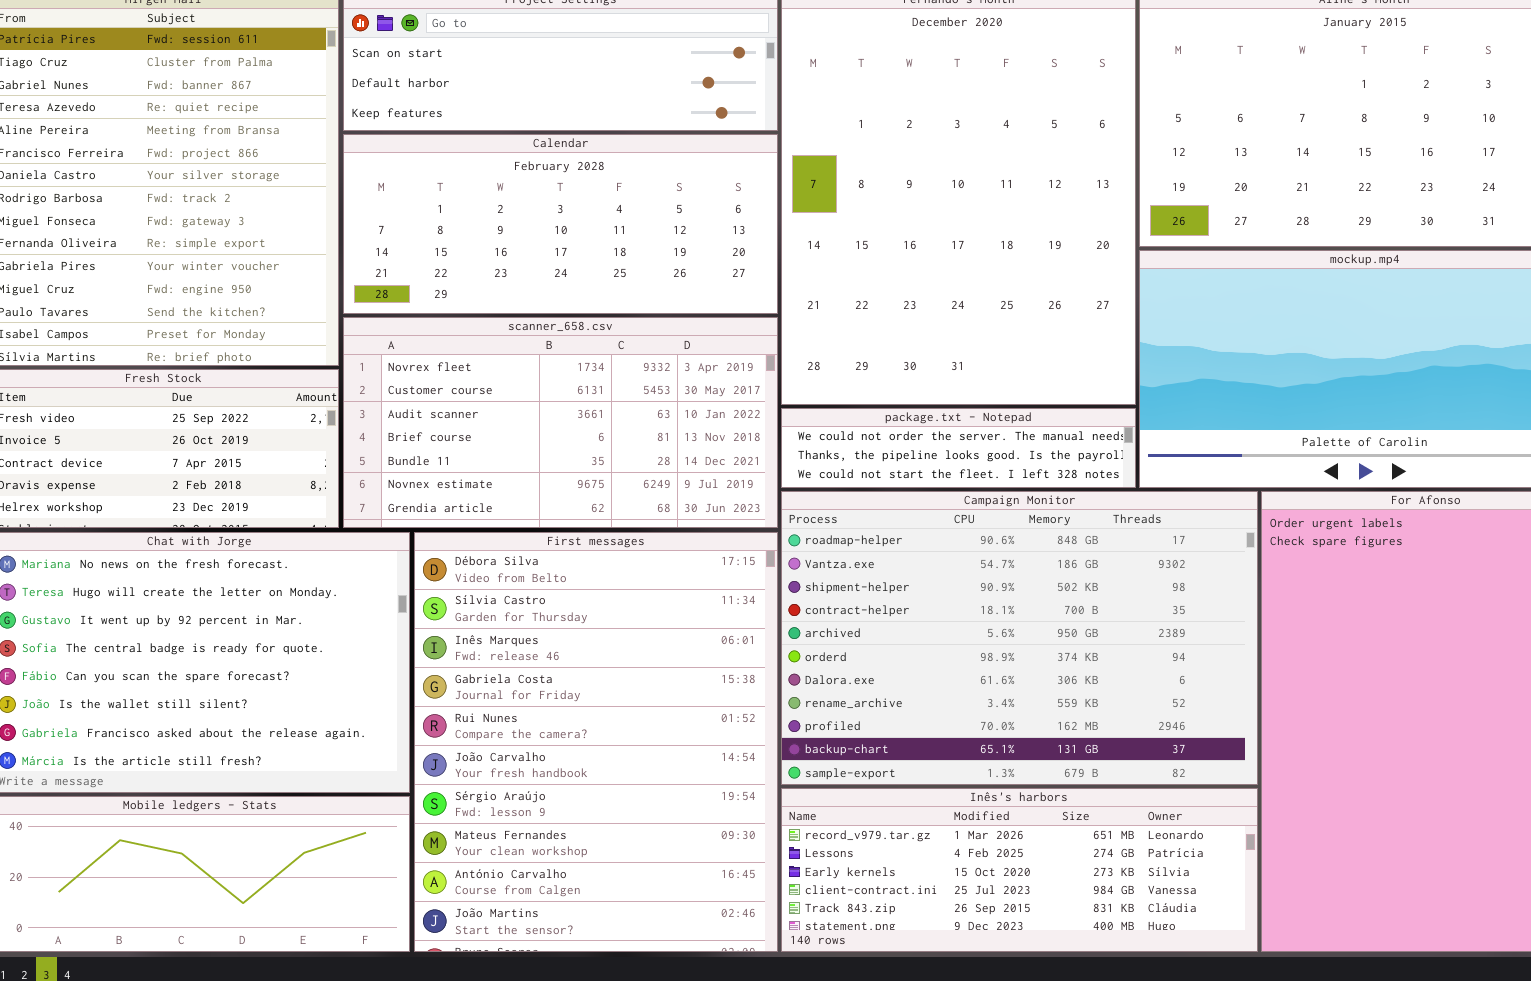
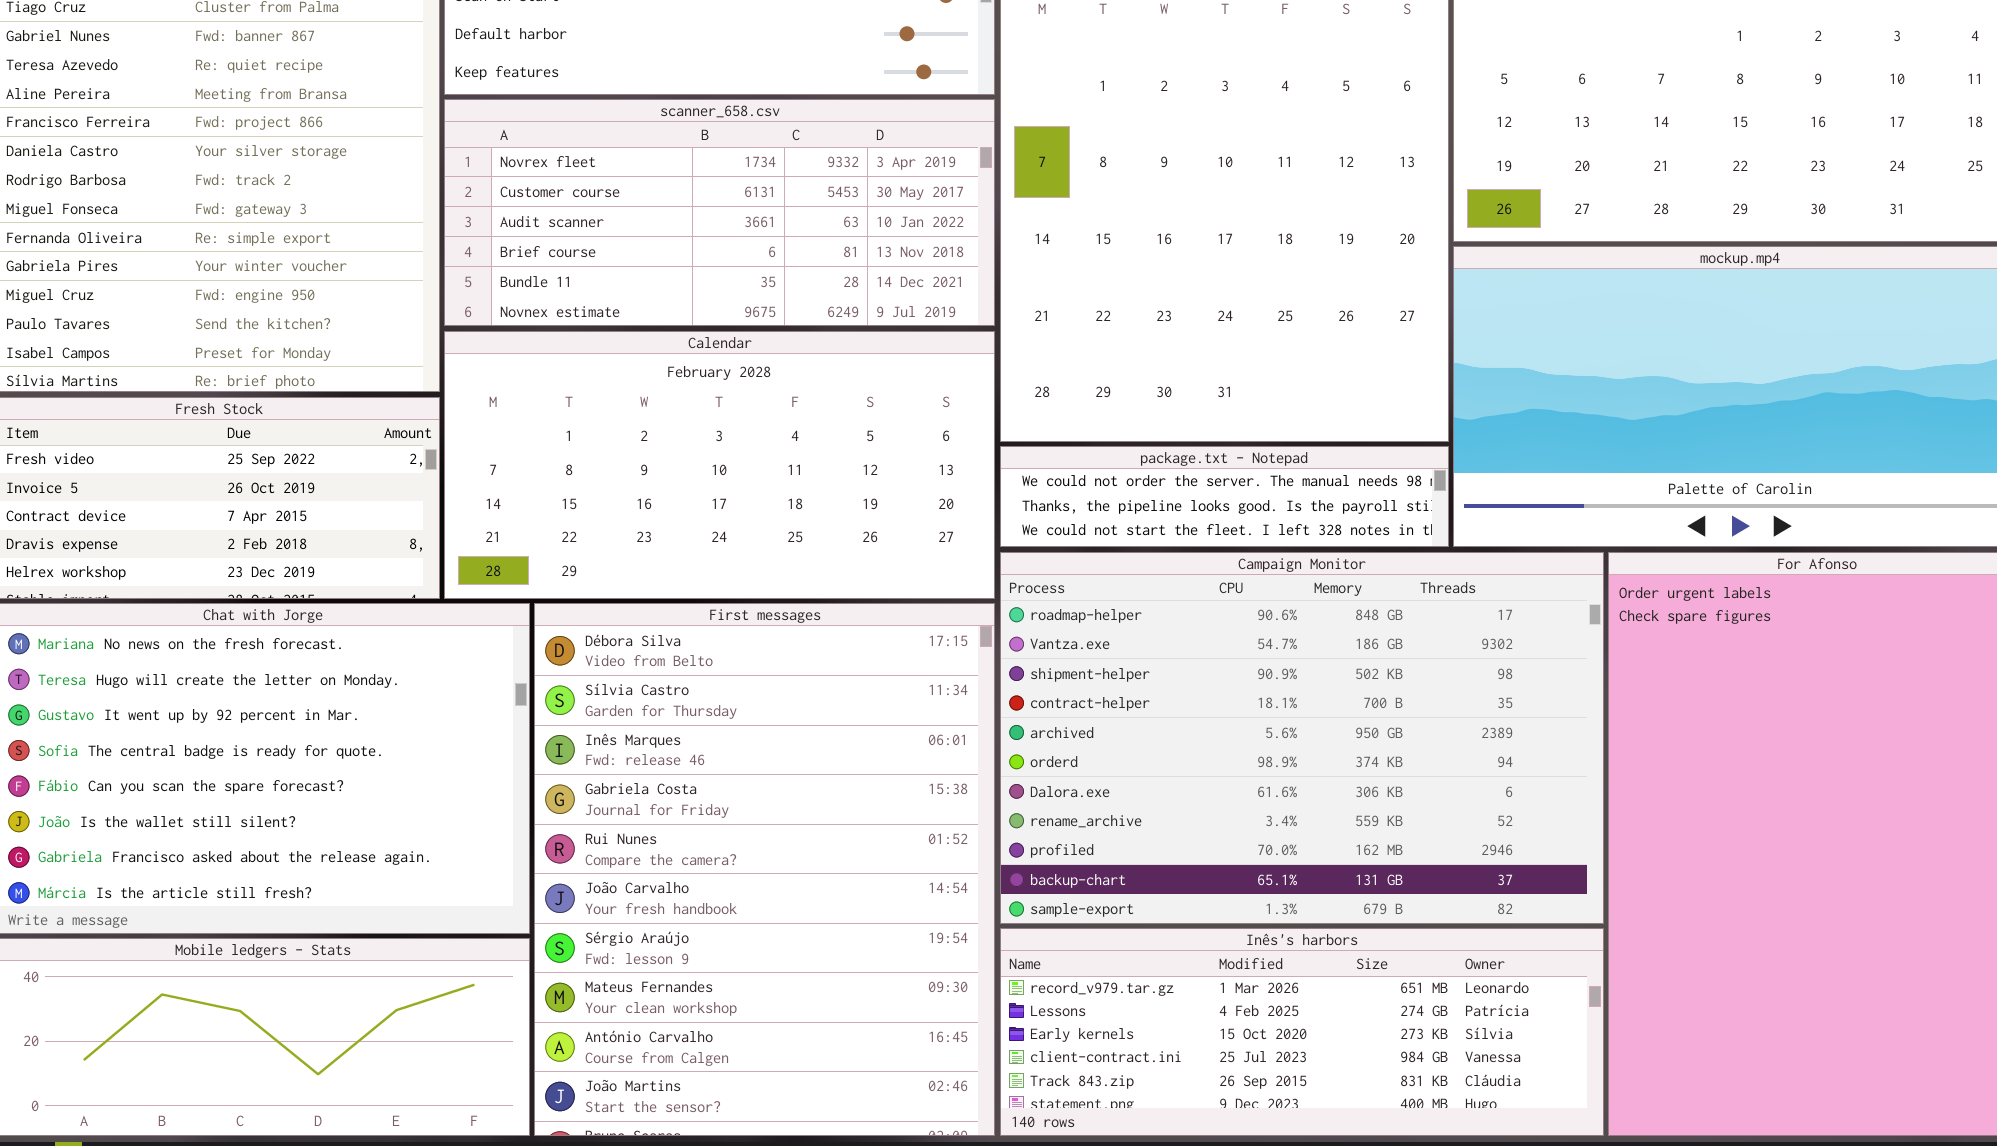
Calendar: [343,134,778,314] -> [444,331,995,599], moved, resized
scanner_658.csv: [343,317,778,528] -> [444,99,995,326], moved, resized

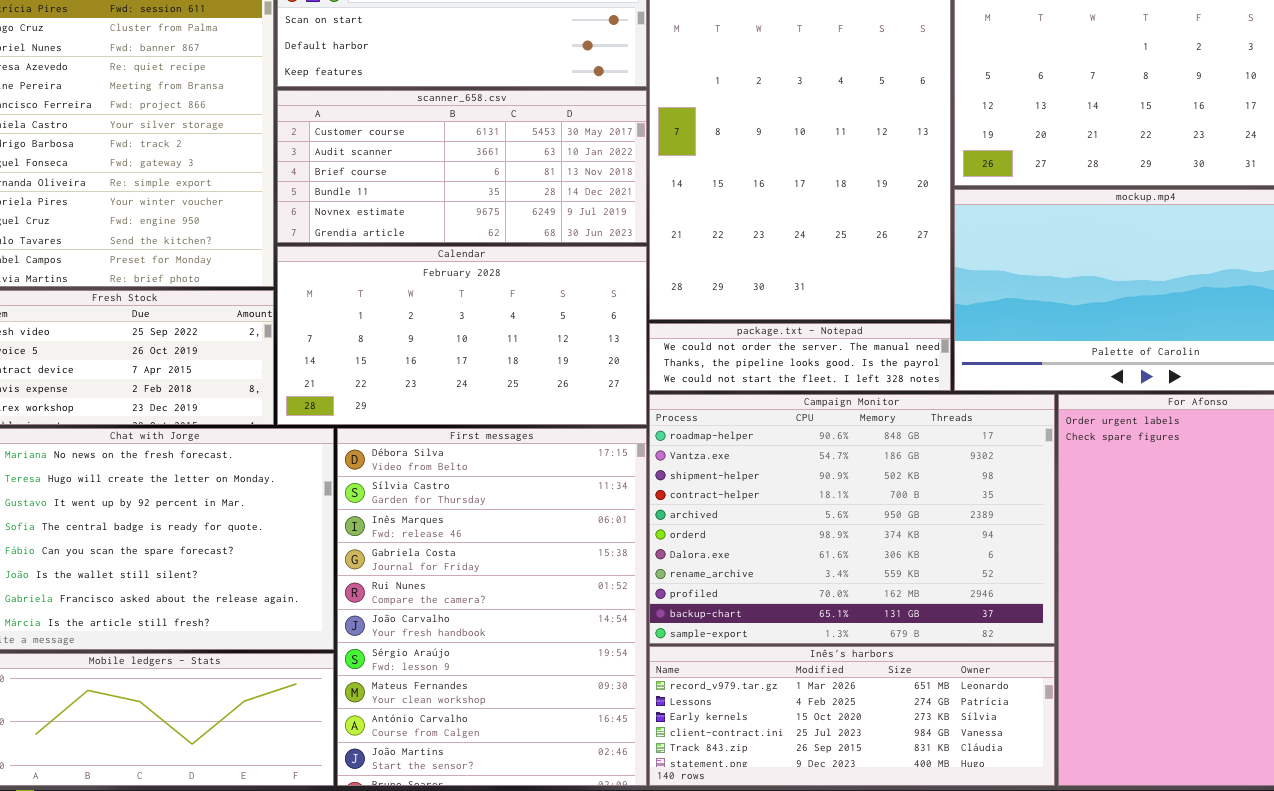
scanner_658.csv: [444,99,995,326] -> [277,90,647,243], scrolled down 1 row

